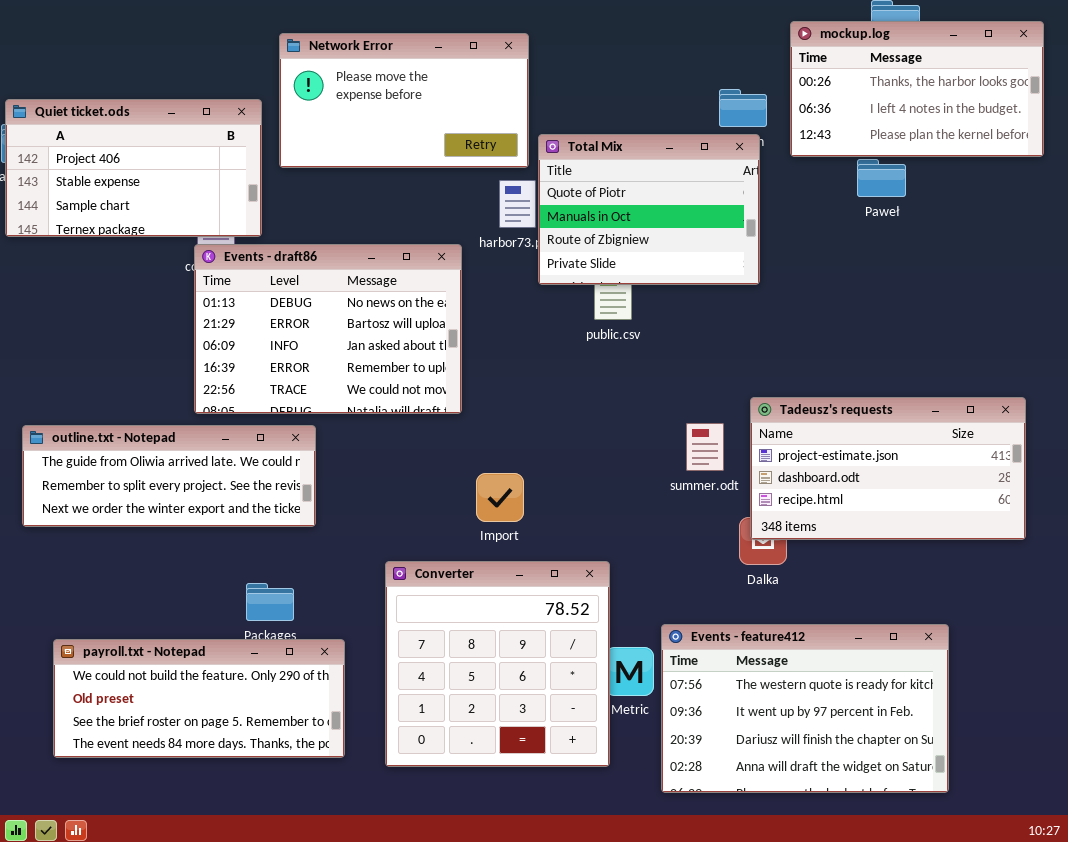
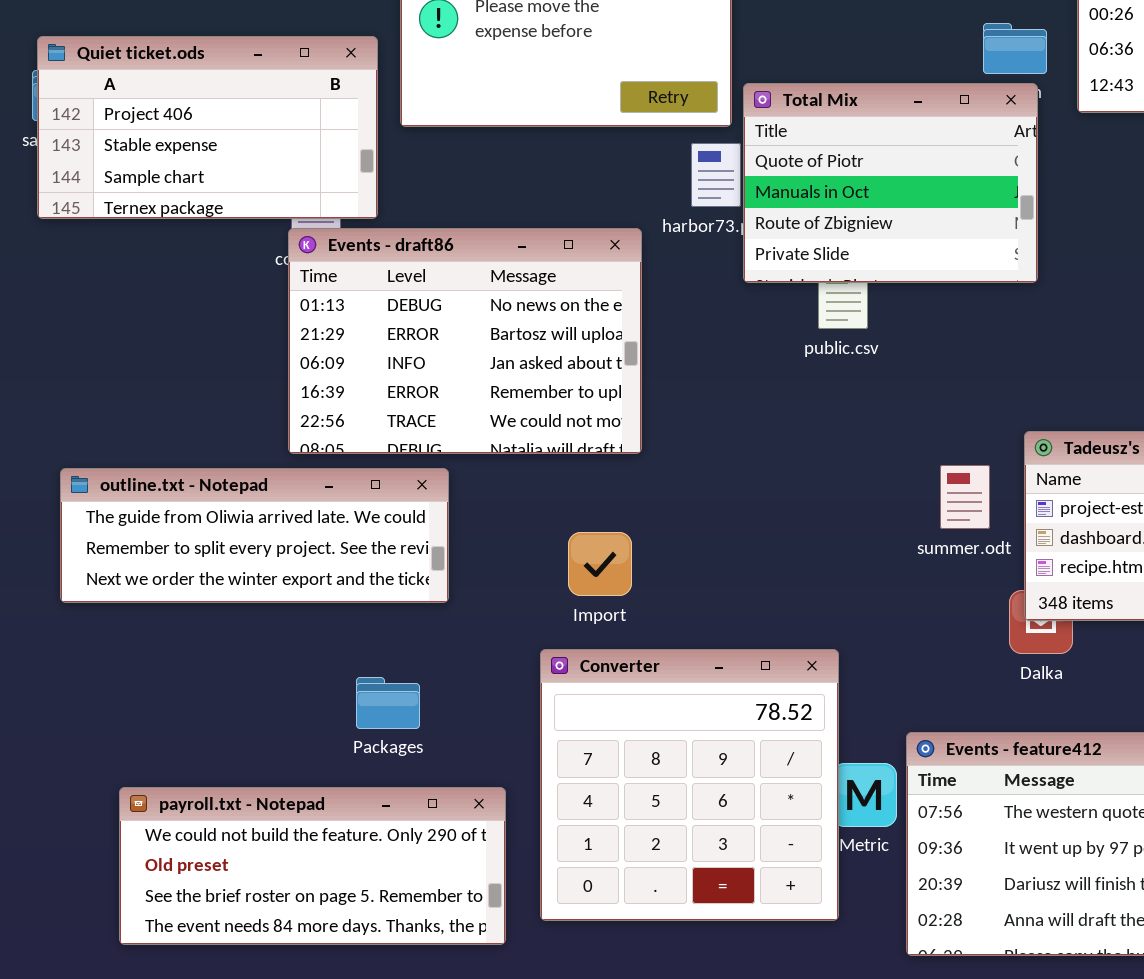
Import: [476,473,524,522] -> [568,532,632,596], moved
payroll.txt - Notepad: [53,639,345,758] -> [119,787,506,945], moved

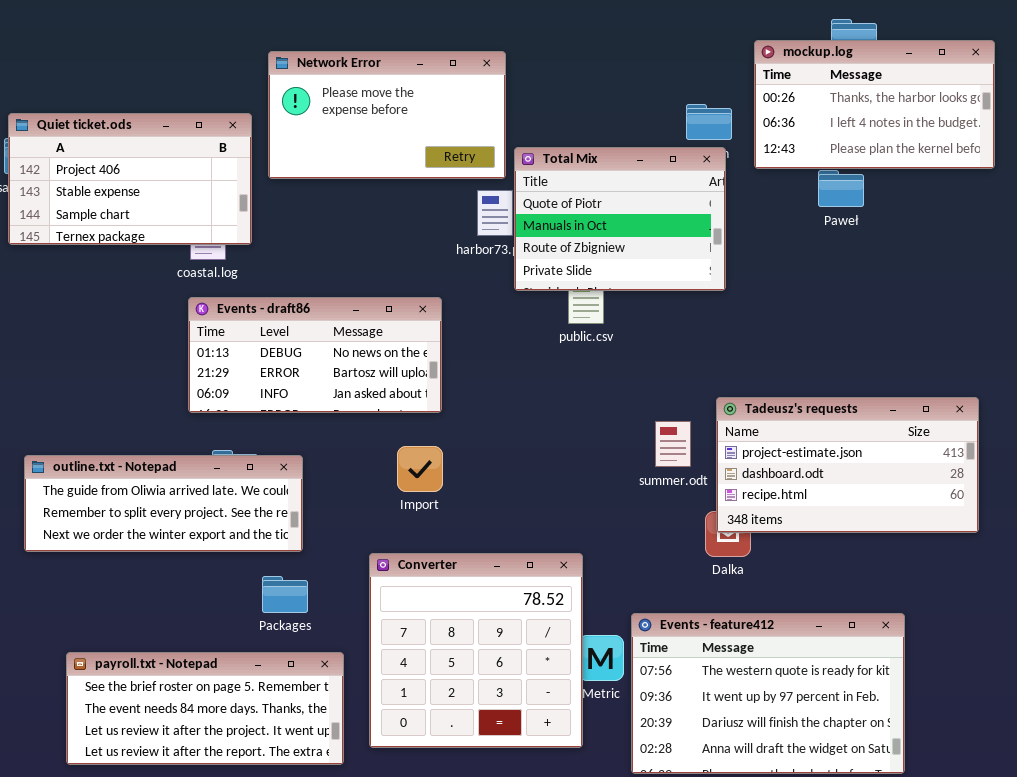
Events - draft86: [288,228,642,454] -> [188,297,442,413], resized
outline.txt - Notepad: [60,468,449,603] -> [24,455,303,552], moved
Import: [568,532,632,596] -> [397,446,443,492], moved
Packages: [356,677,420,729] -> [262,576,308,613], moved
payroll.txt - Notepad: [119,787,506,945] -> [66,652,344,765], scrolled down 2 rows

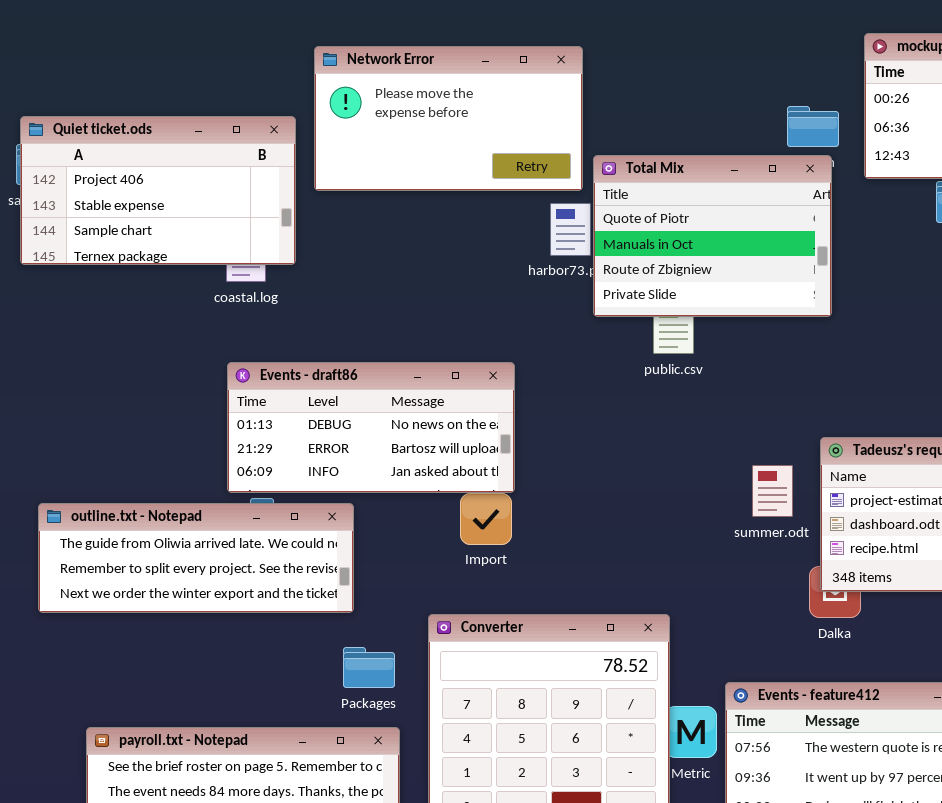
Events - draft86: [188,297,442,413] -> [227,362,515,493], moved
Packages: [262,576,308,613] -> [343,647,395,688], moved

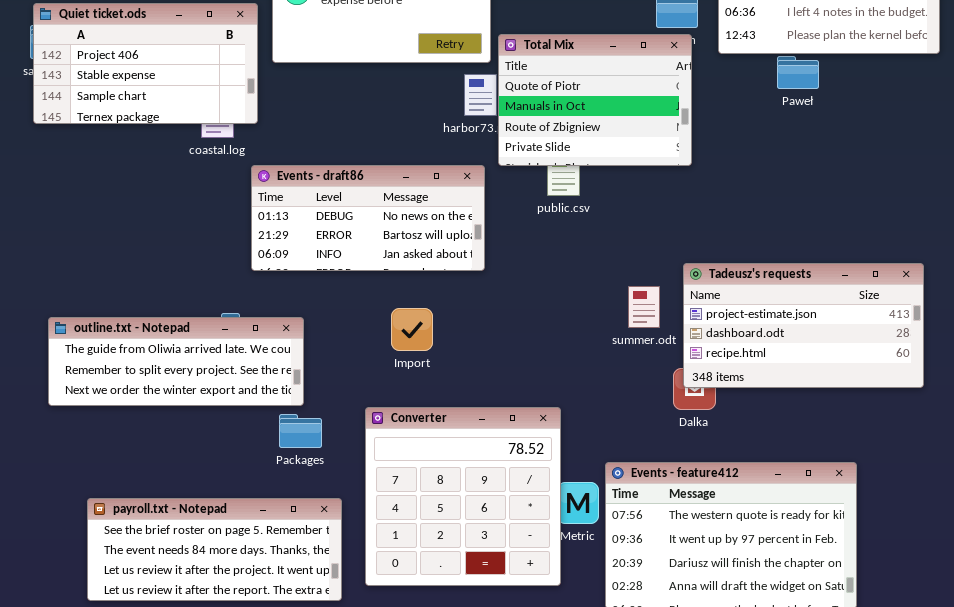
Events - draft86: [227,362,515,493] -> [251,165,485,271], moved
Packages: [343,647,395,688] -> [279,414,322,448], moved

